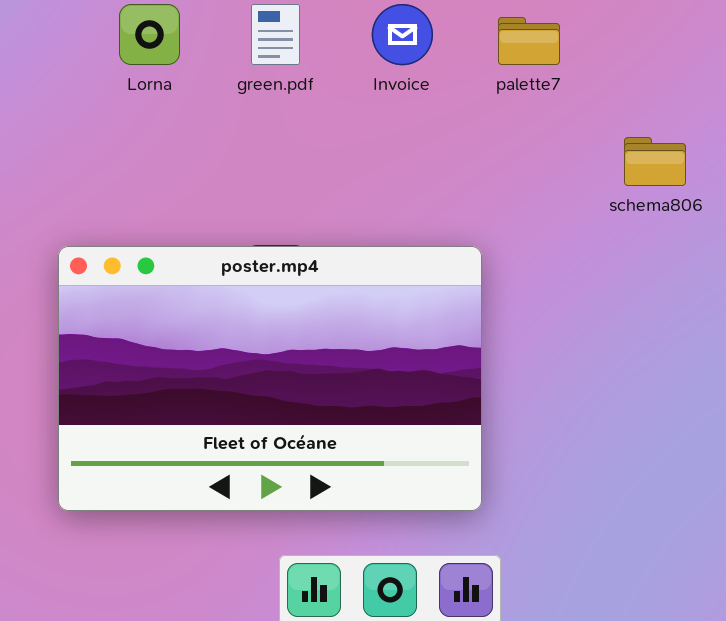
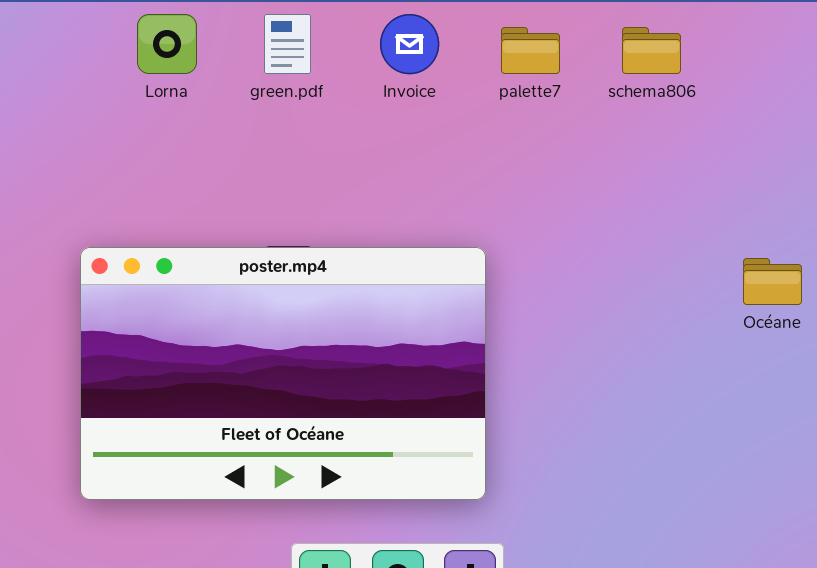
schema806: [624,137,686,186] -> [622,27,681,74], moved

